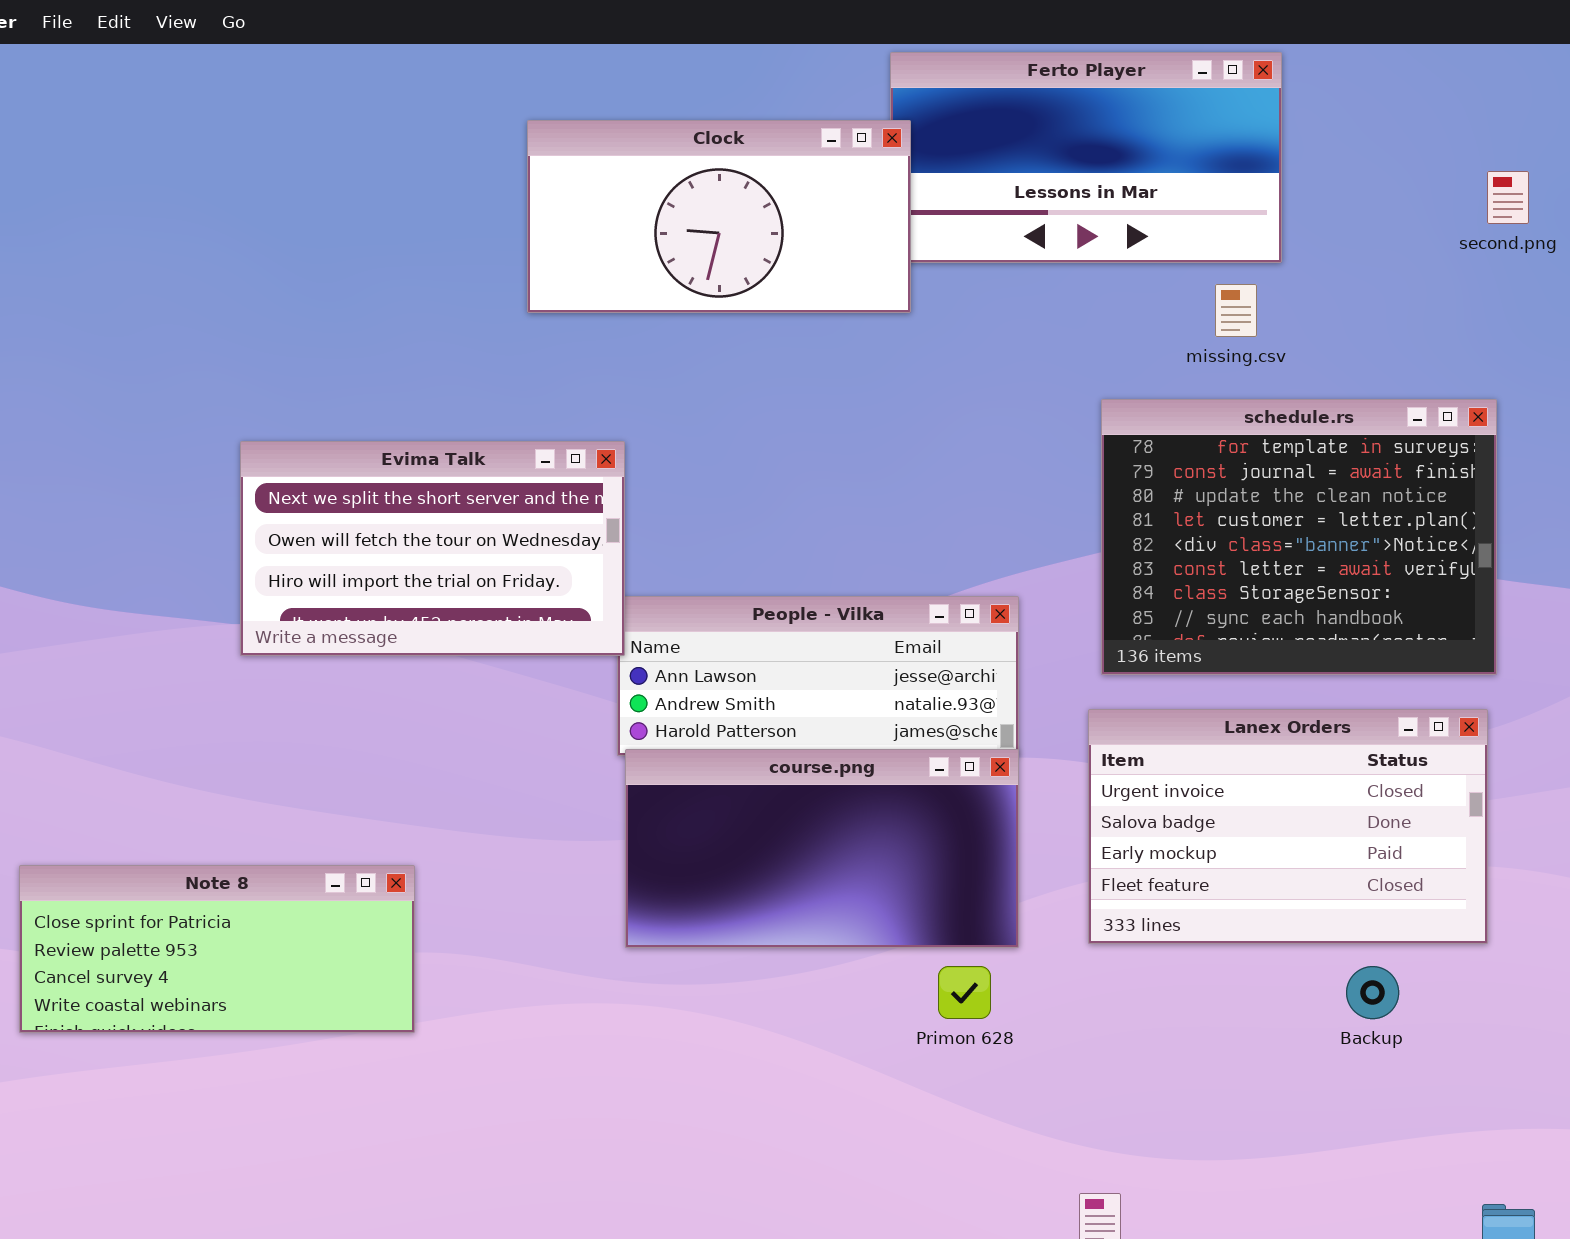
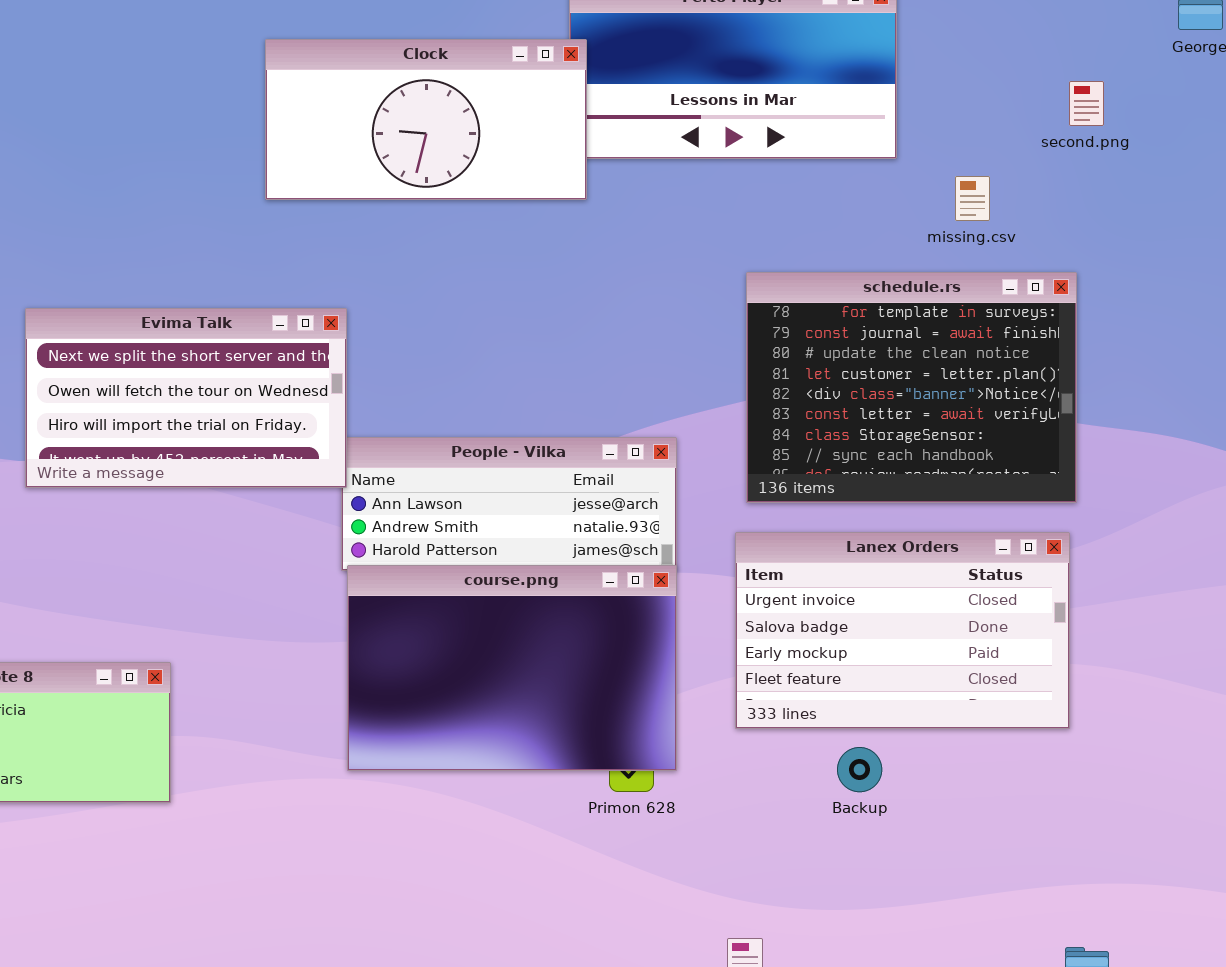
missing.csv: [1215,284,1257,337] -> [955,176,990,221], moved
course.png: [625,749,1019,948] -> [347,565,677,771], resized
Backup: [1346,966,1399,1019] -> [837,747,882,792], moved

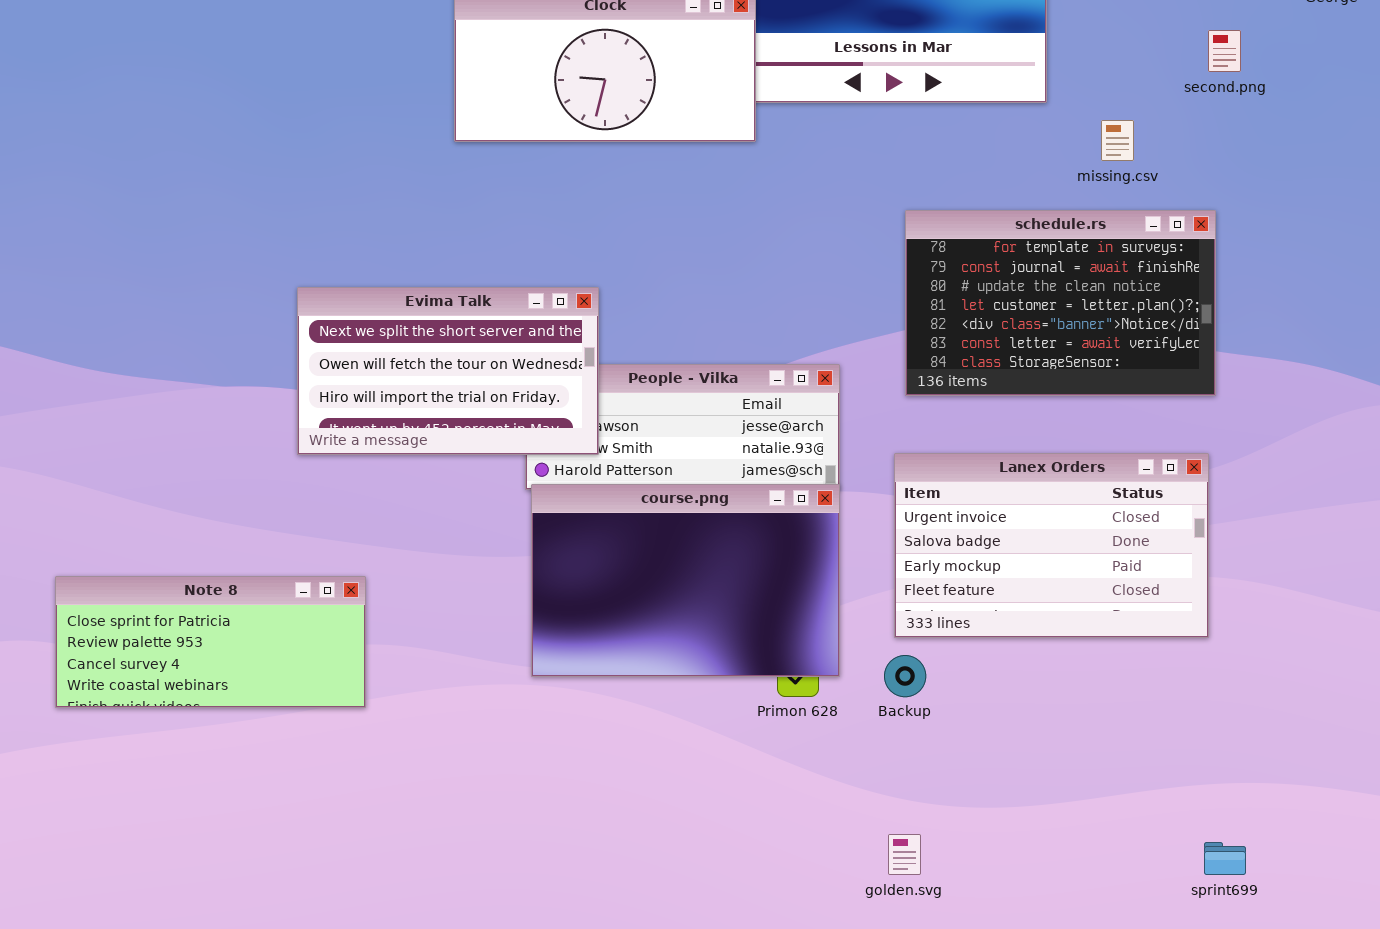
schedule.rs: [746,272,1077,503] -> [905,210,1216,396], resized
Evima Talk: [25,308,347,488] -> [297,287,599,455], moved
Backup: [837,747,882,792] -> [884,655,926,697], moved

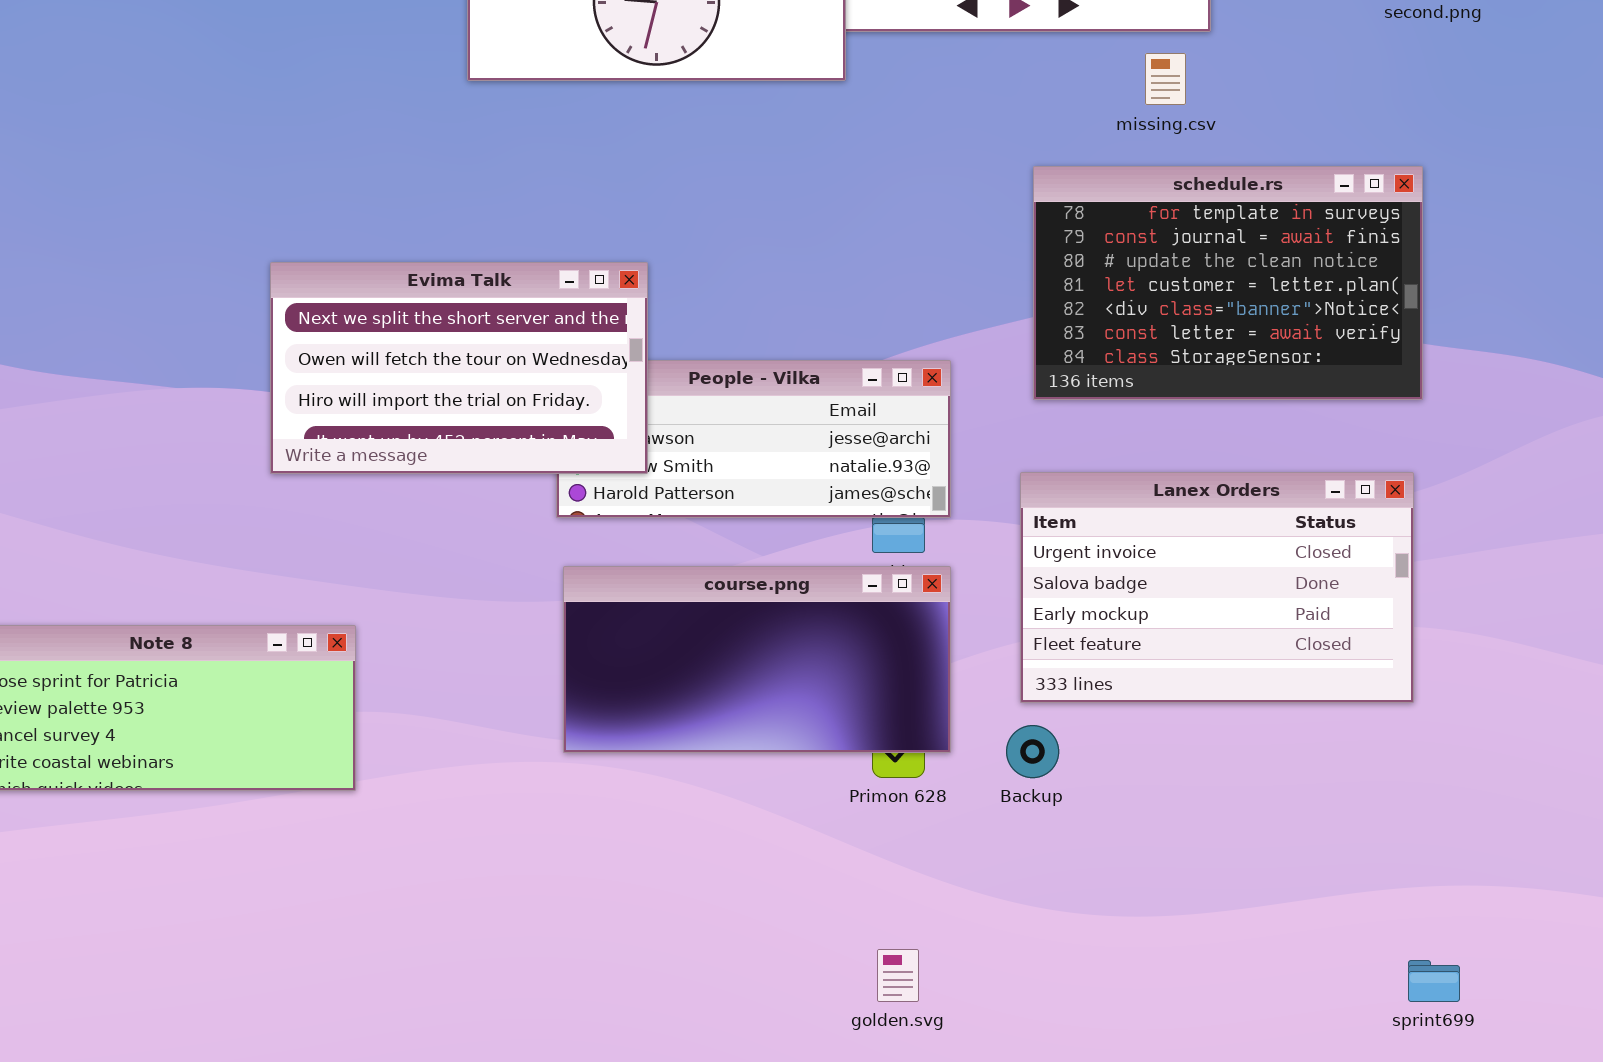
missing.csv: [1101,120,1134,161] -> [1145,53,1186,105], moved
course.png: [531,484,840,677] -> [563,566,951,753], resized
golden.svg: [888,834,921,875] -> [877,949,919,1002], moved

